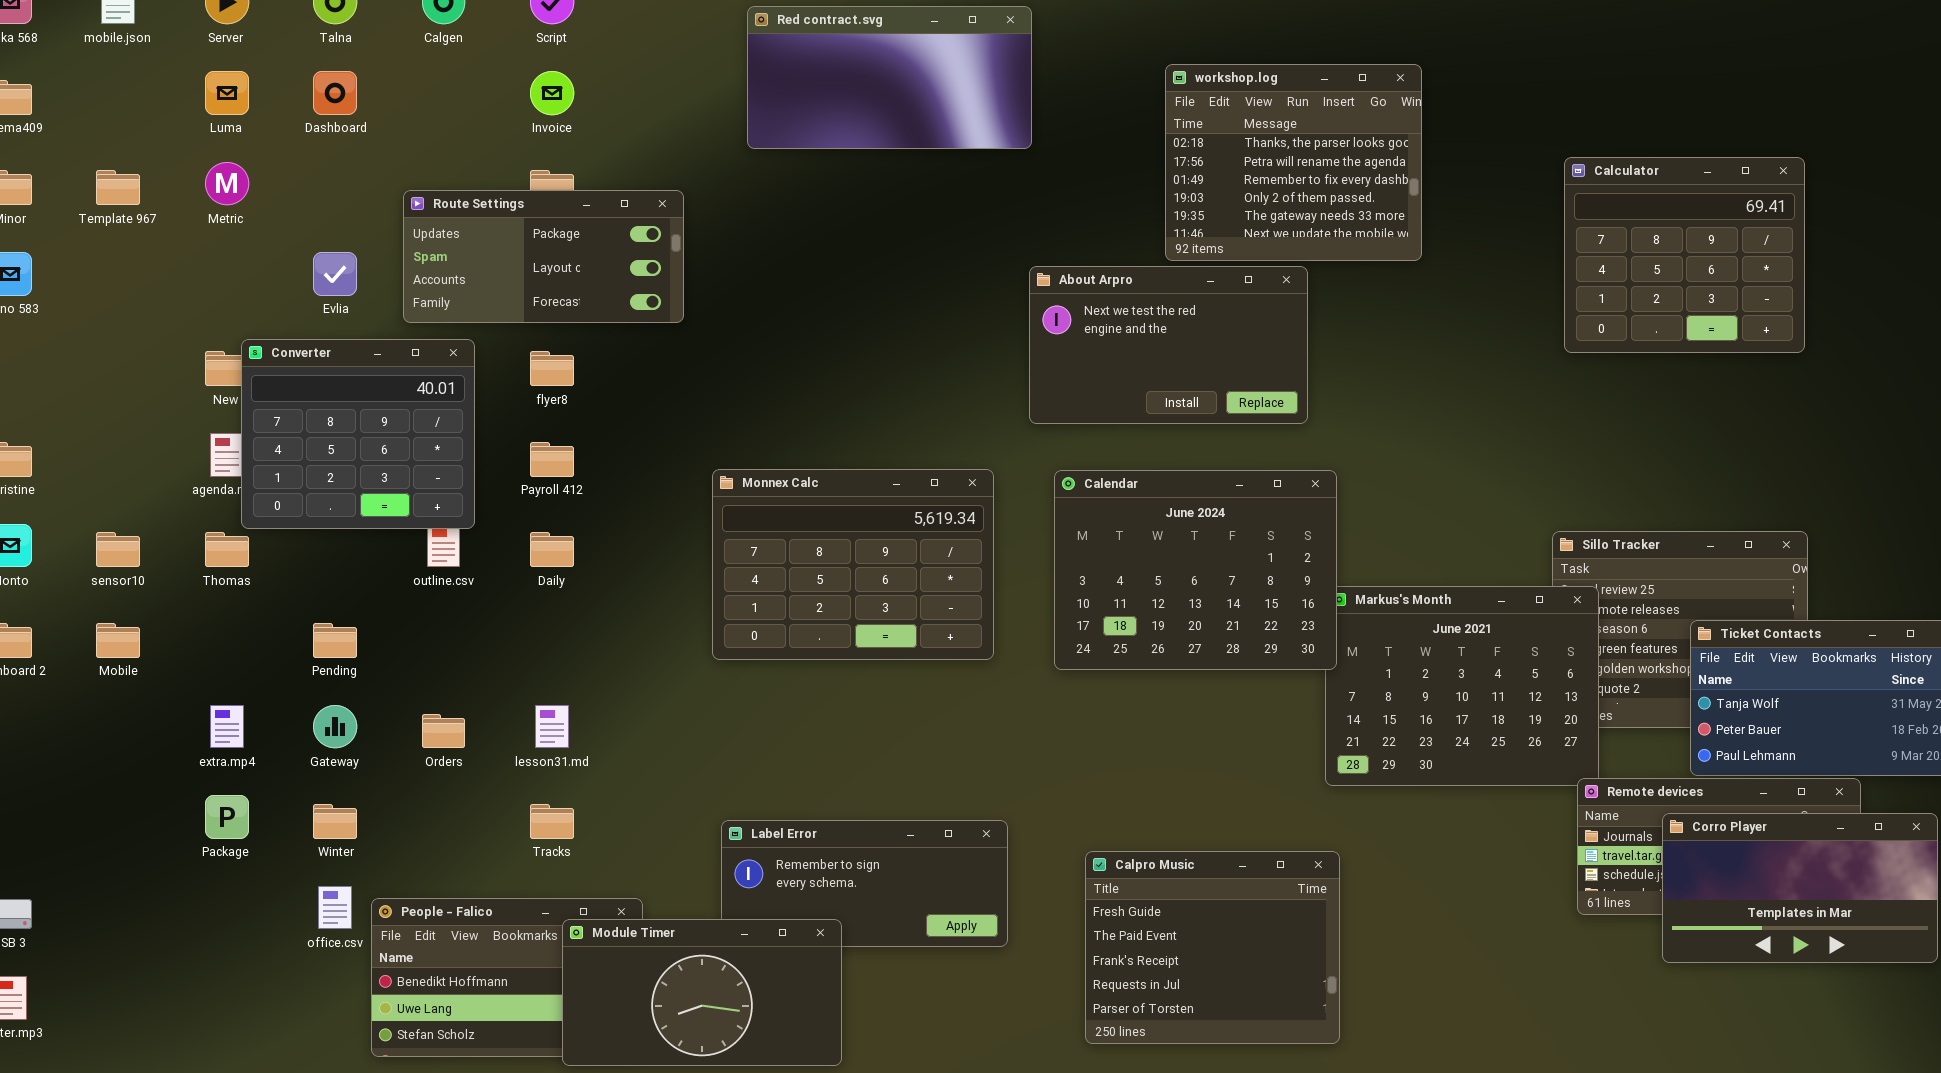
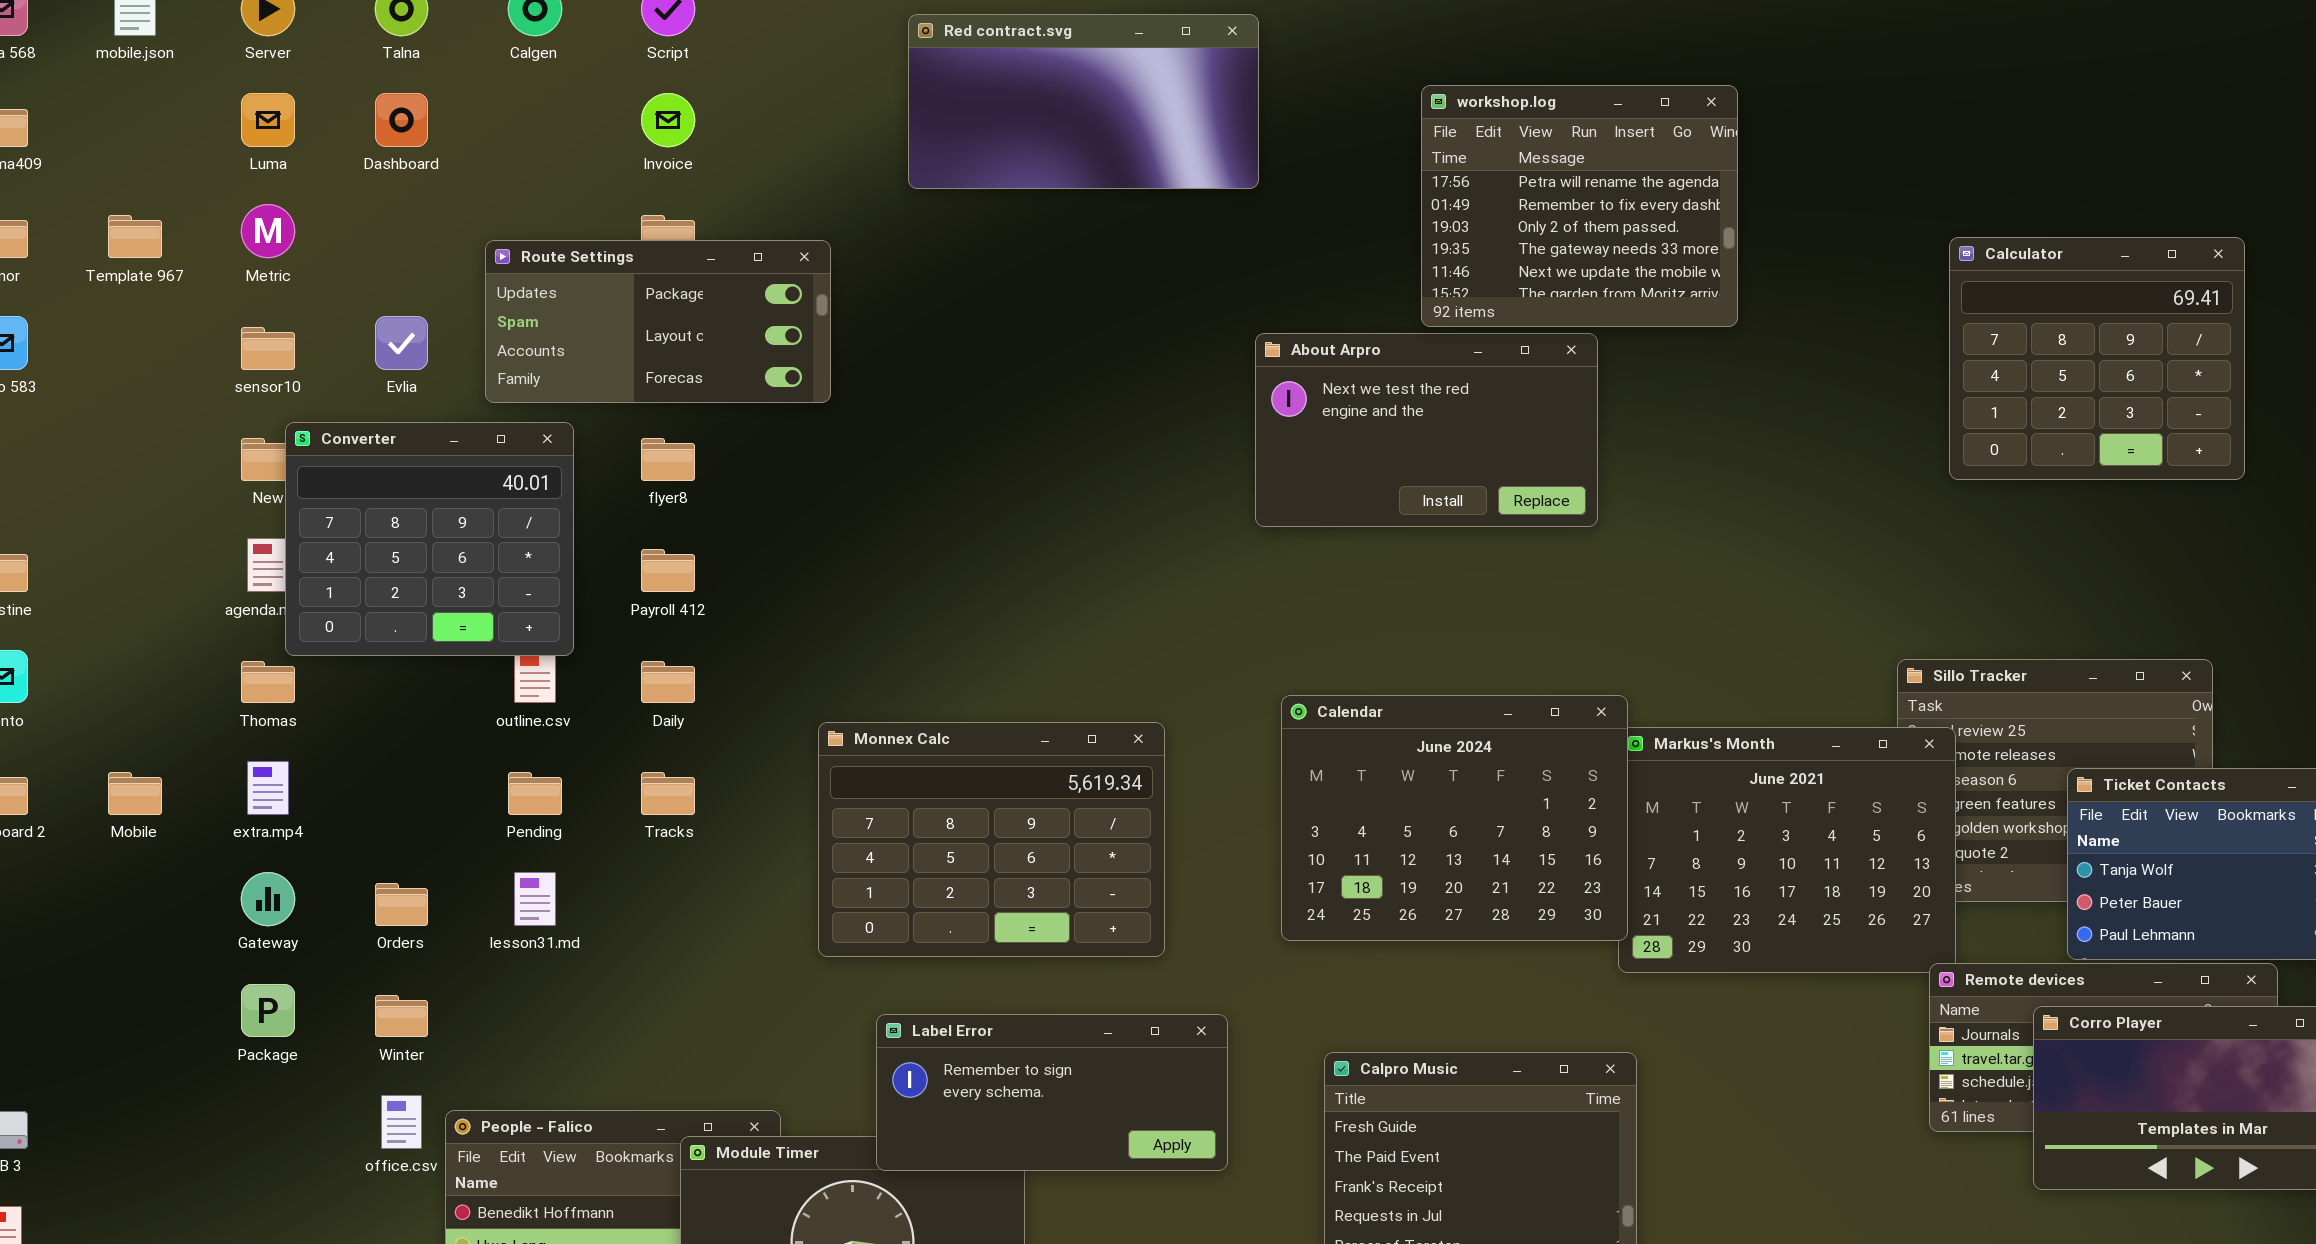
workshop.log: [1165,64,1422,261] -> [1421,85,1738,327], scrolled down 1 row
Calculator: [1564,157,1805,353] -> [1949,237,2245,480], moved
Monnex Calc: [712,469,994,660] -> [818,722,1165,957], moved
Calendar: [1054,470,1337,670] -> [1281,695,1628,941], moved
sensor10: [96,532,140,567] -> [241,327,295,370], moved
Pending: [313,623,357,658] -> [508,772,562,815], moved
extra.mp4: [210,705,244,748] -> [247,761,289,815], moved
Gateway: [313,705,357,748] -> [241,872,295,926], moved
lesson31.md: [535,705,569,748] -> [514,872,556,926], moved
Orders: [422,714,465,748] -> [375,883,428,926], moved
Tracks: [530,804,574,839] -> [641,772,695,815], moved
Label Error: [721,820,1008,947] -> [876,1014,1228,1171], raised

